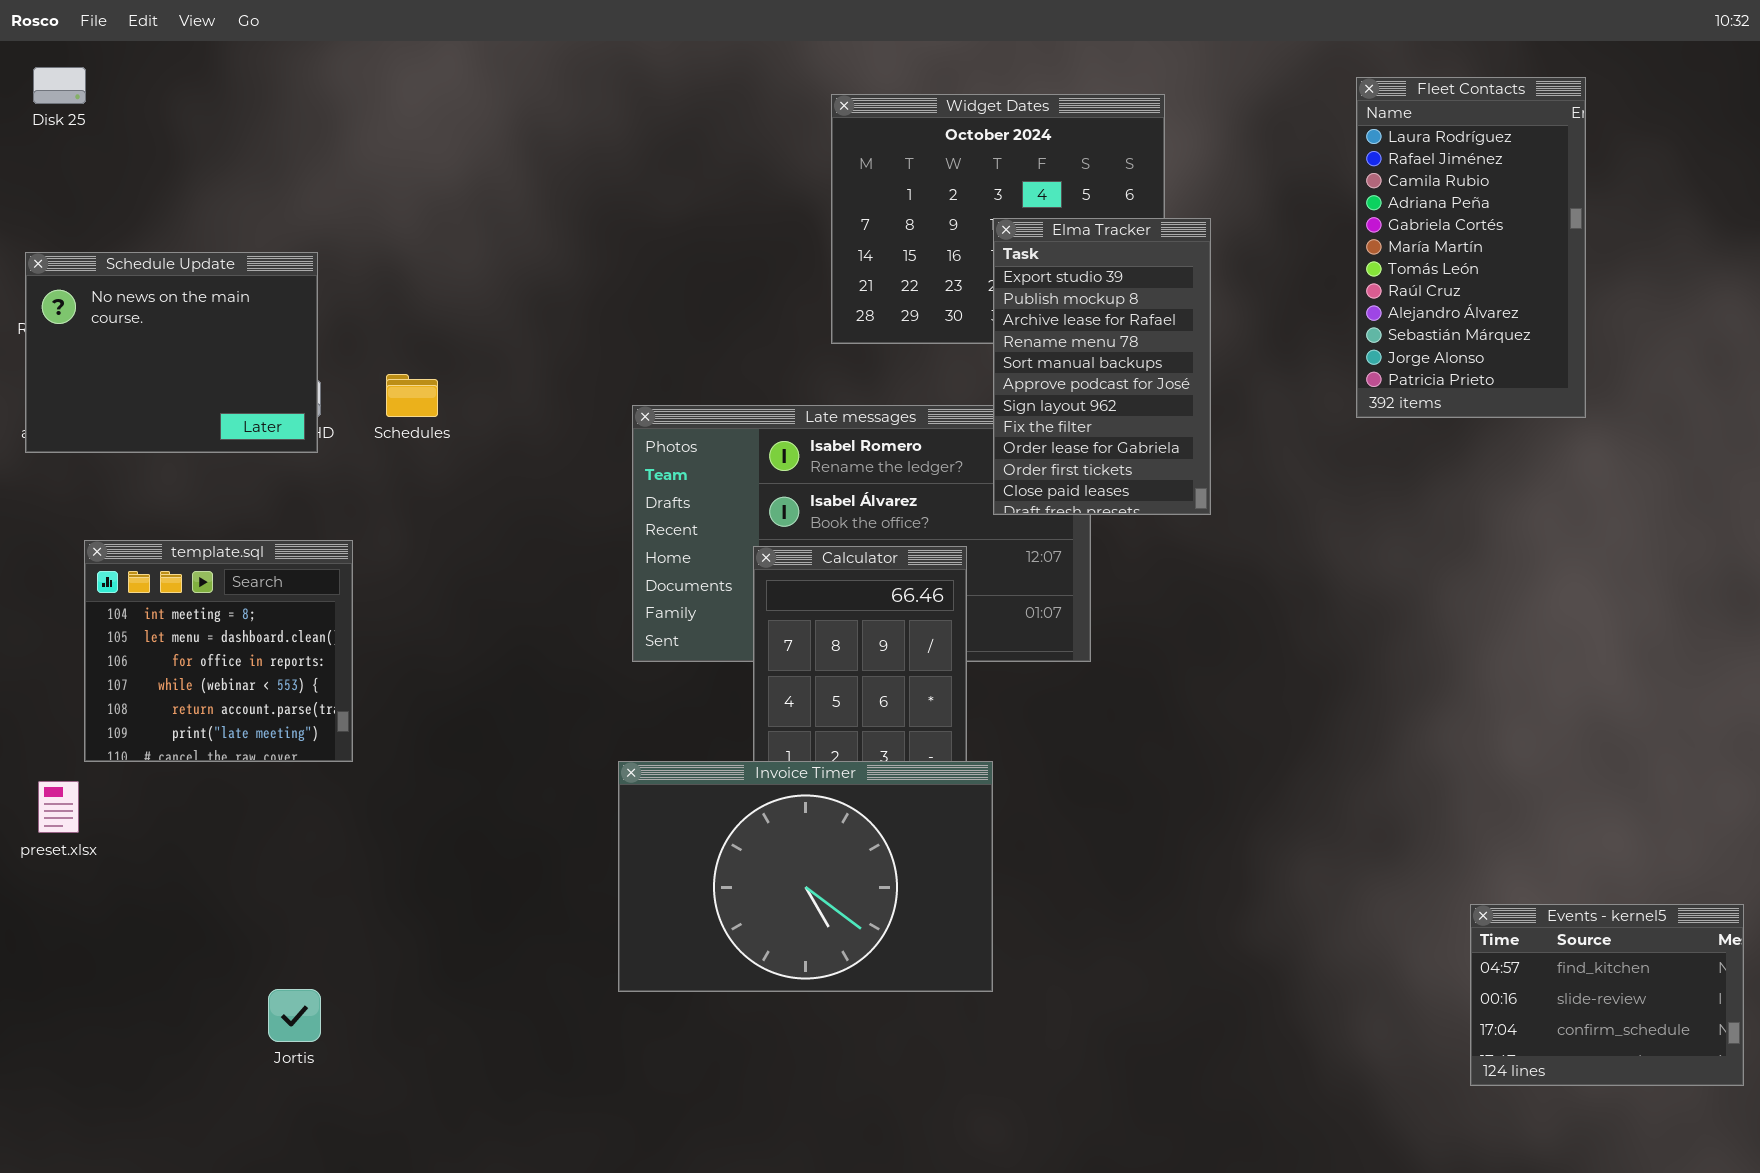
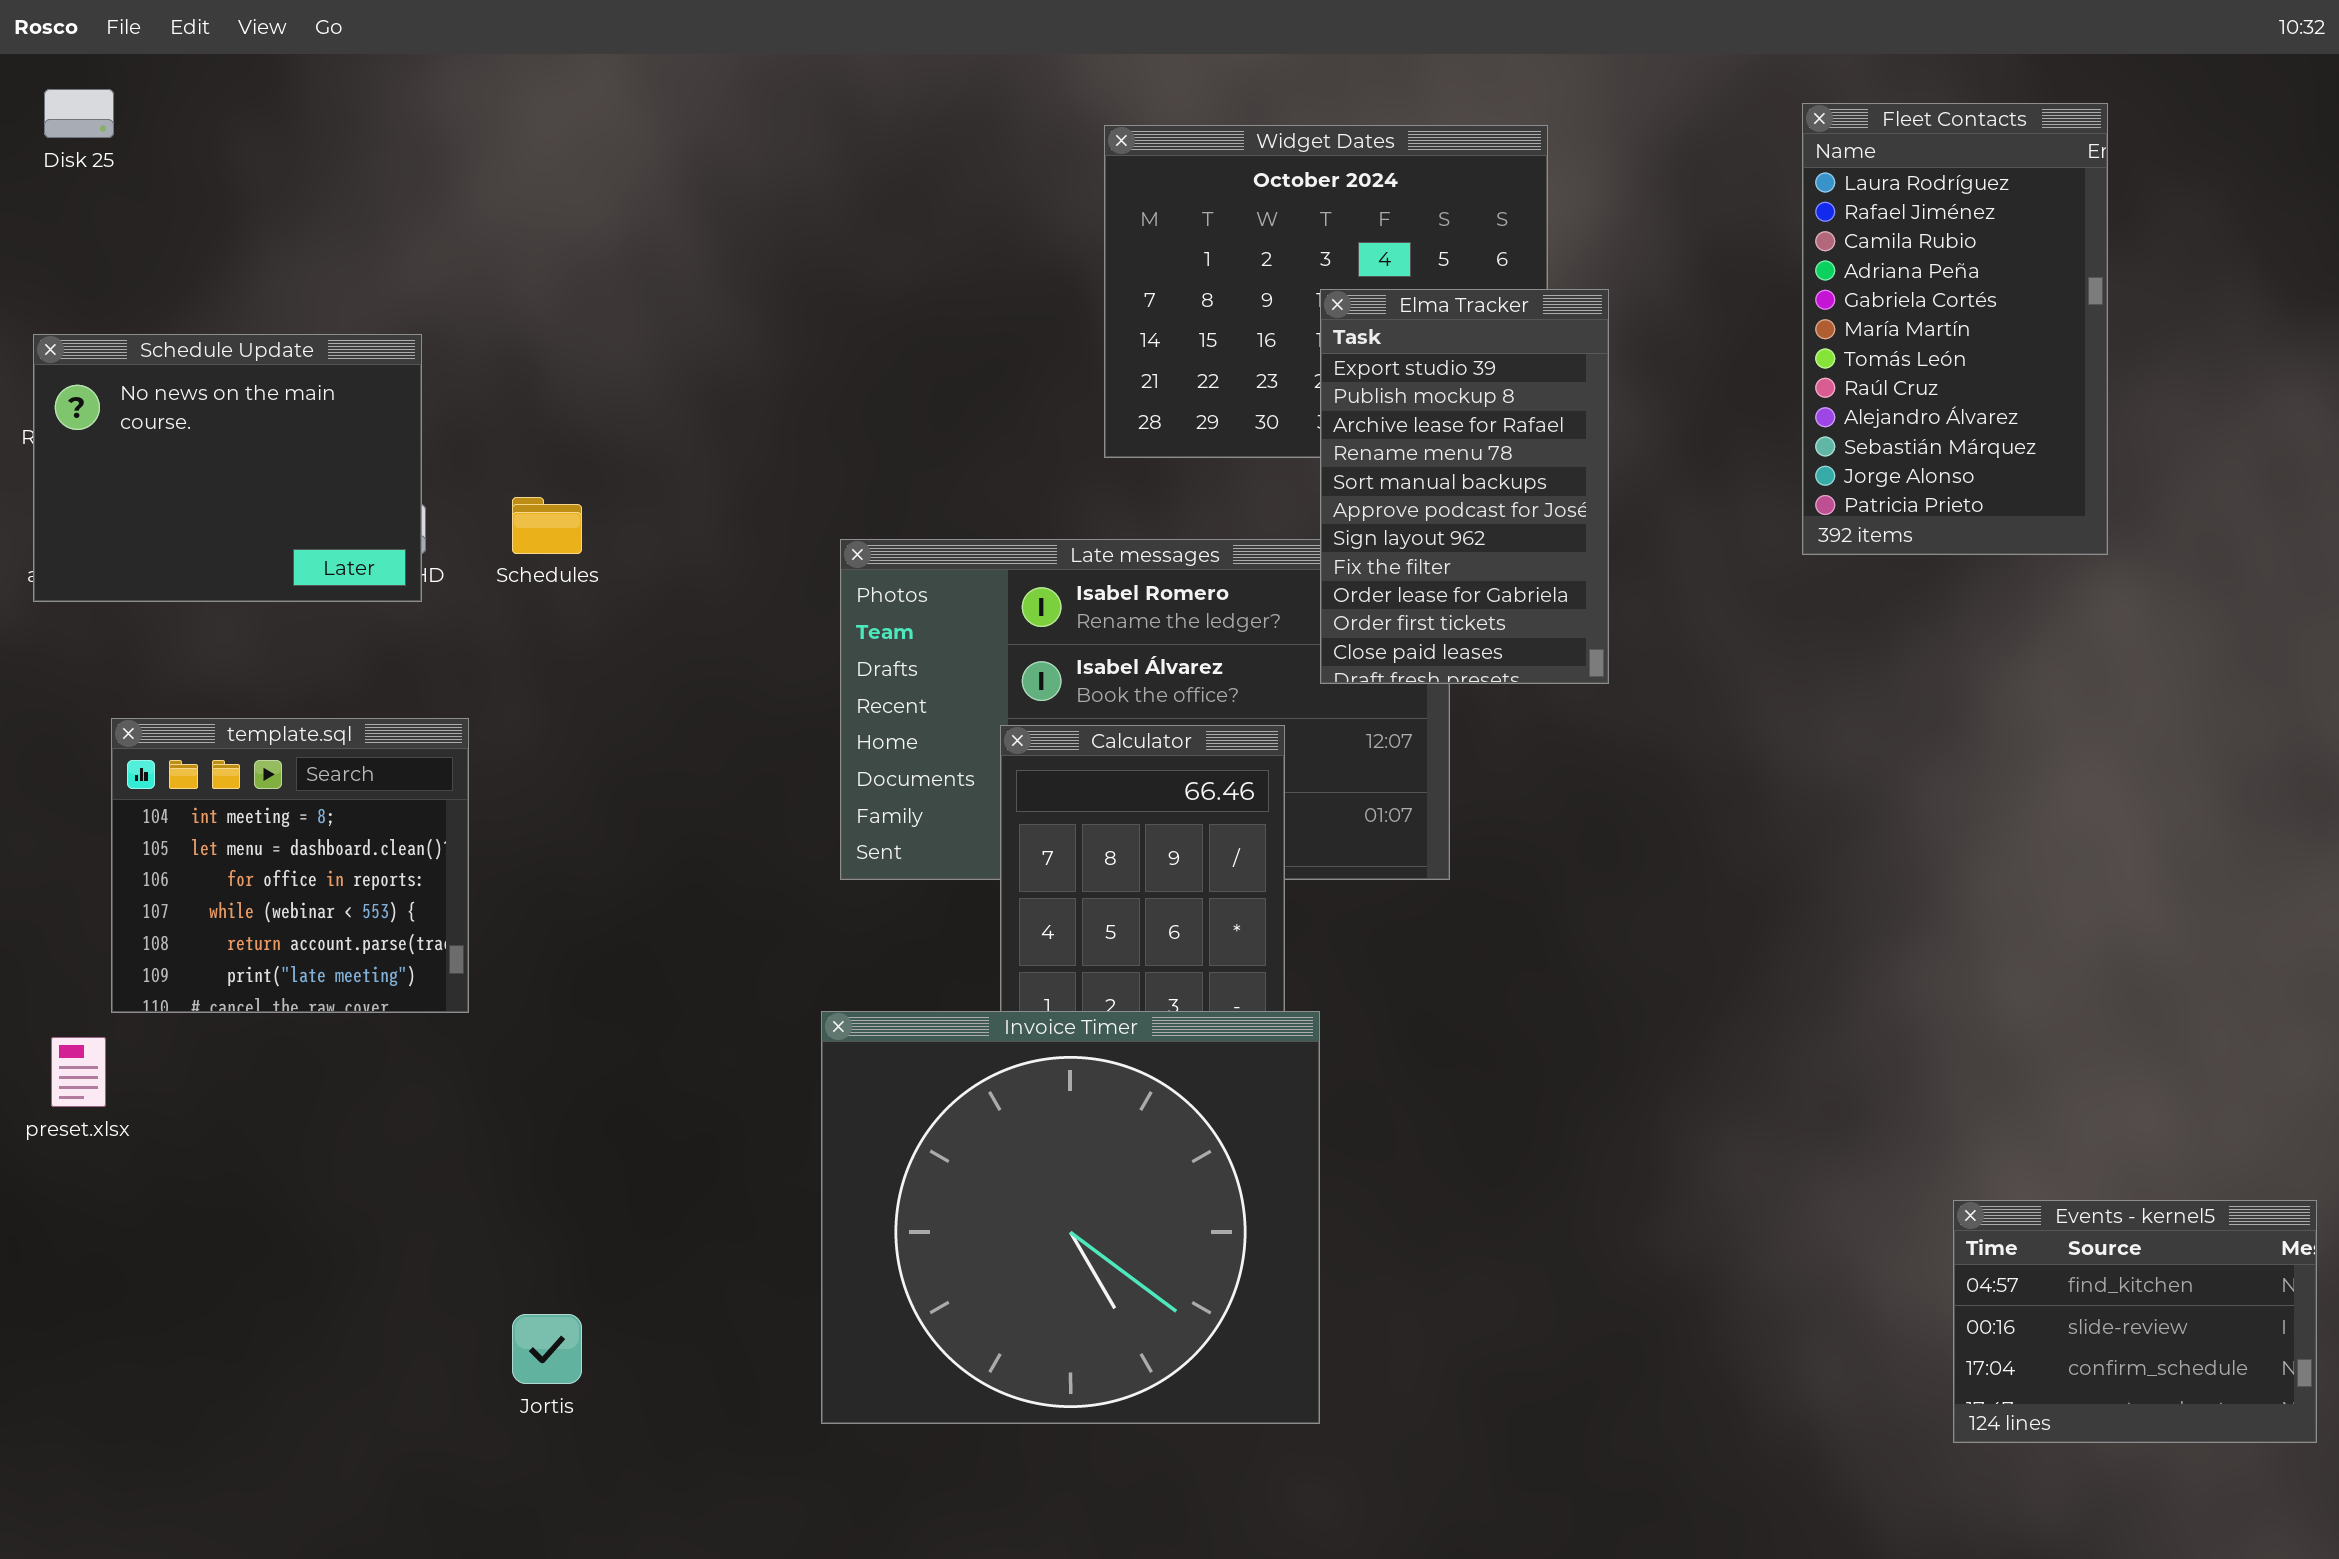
Invoice Timer: [618,761,993,992] -> [821,1011,1320,1424], resized
Jortis: [268,989,321,1042] -> [512,1314,582,1384], moved

